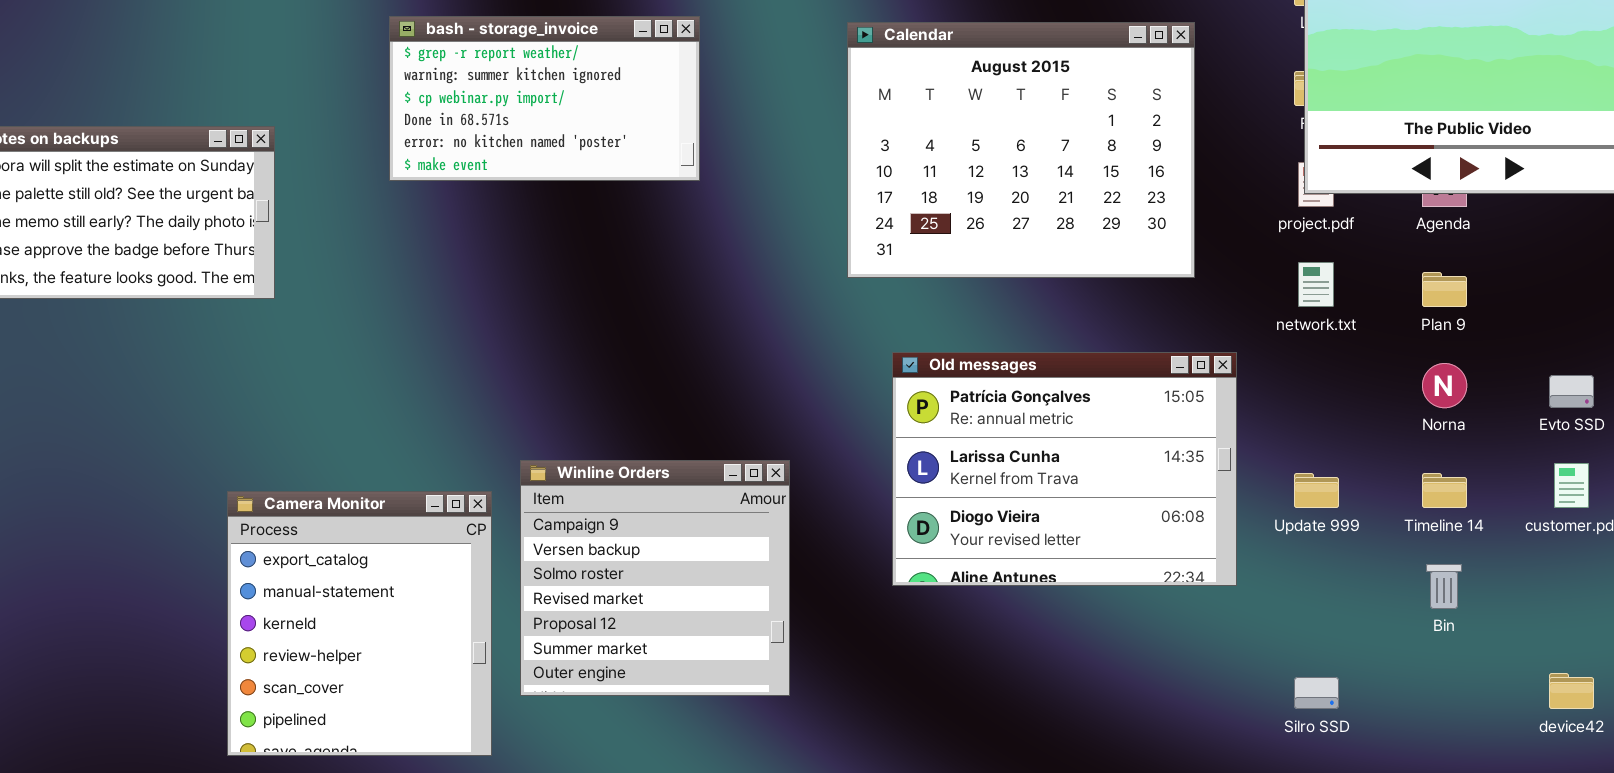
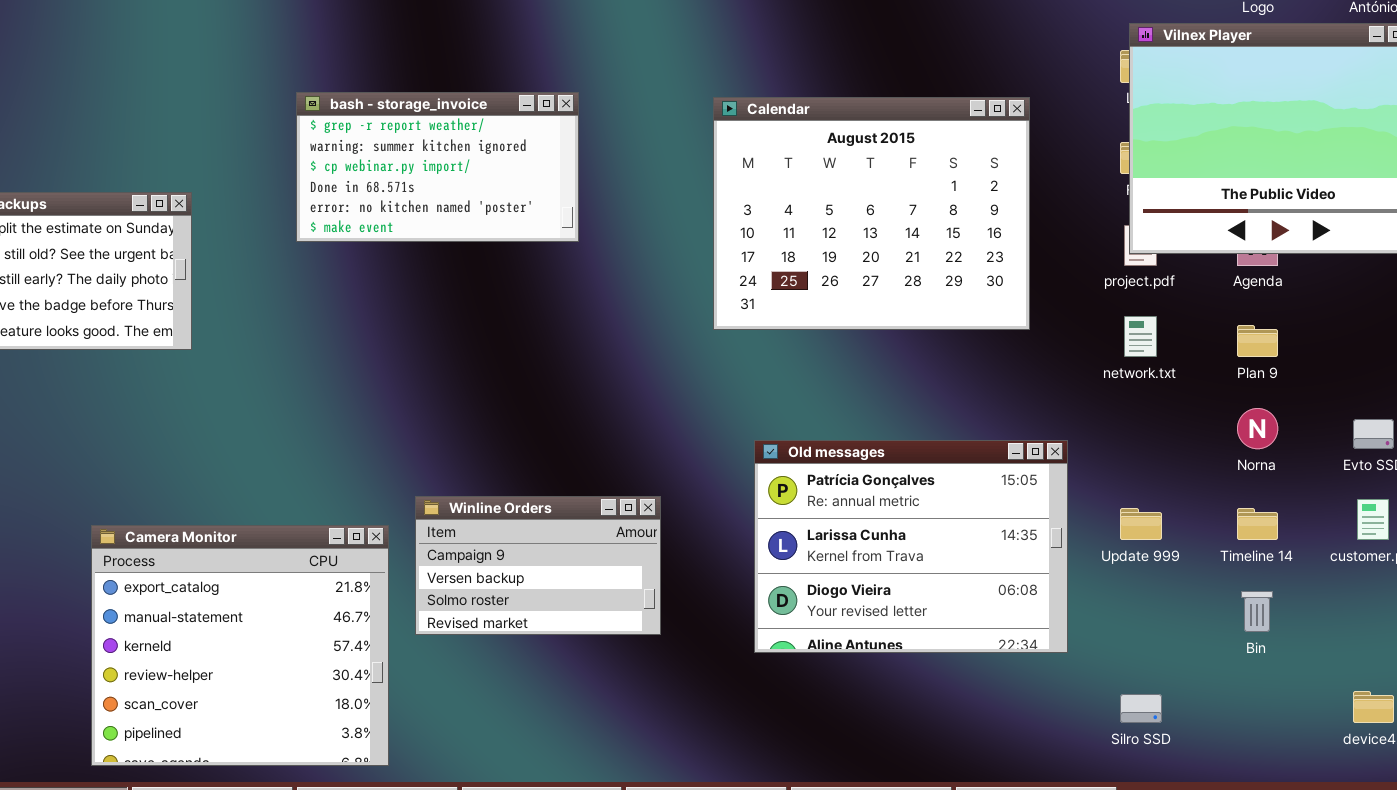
Old messages: [892,352,1237,586] -> [754,440,1068,653], moved
Winline Orders: [520,460,790,696] -> [415,496,661,635], resized
Camera Monitor: [227,491,492,756] -> [91,525,389,766], resized

